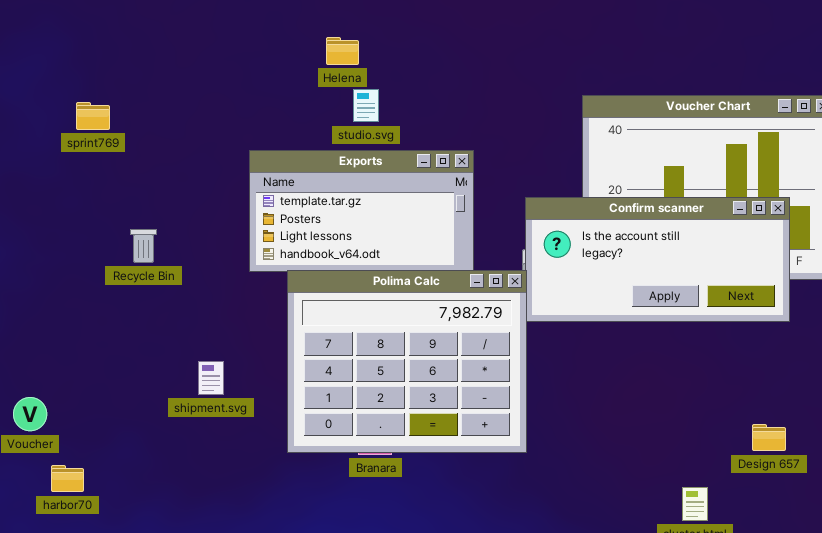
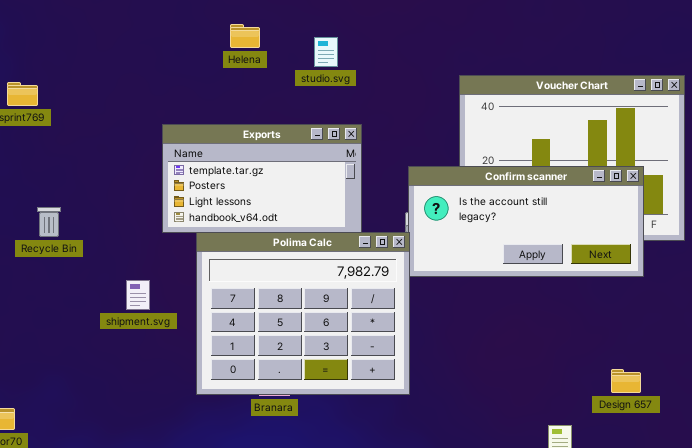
studio.svg: [353,89,379,122] -> [314,37,338,67], moved
Recycle Bin: [130,229,157,263] -> [37,207,61,237], moved
shipment.svg: [198,361,224,395] -> [126,280,150,310], moved

